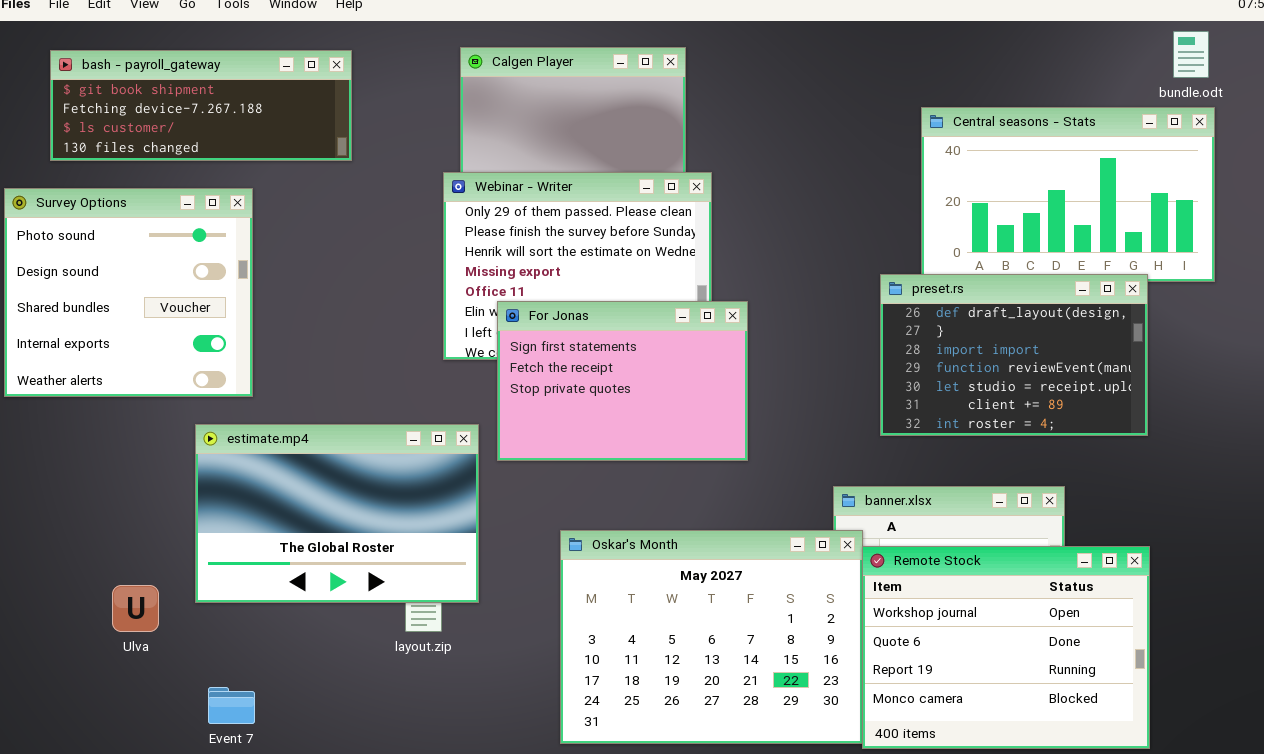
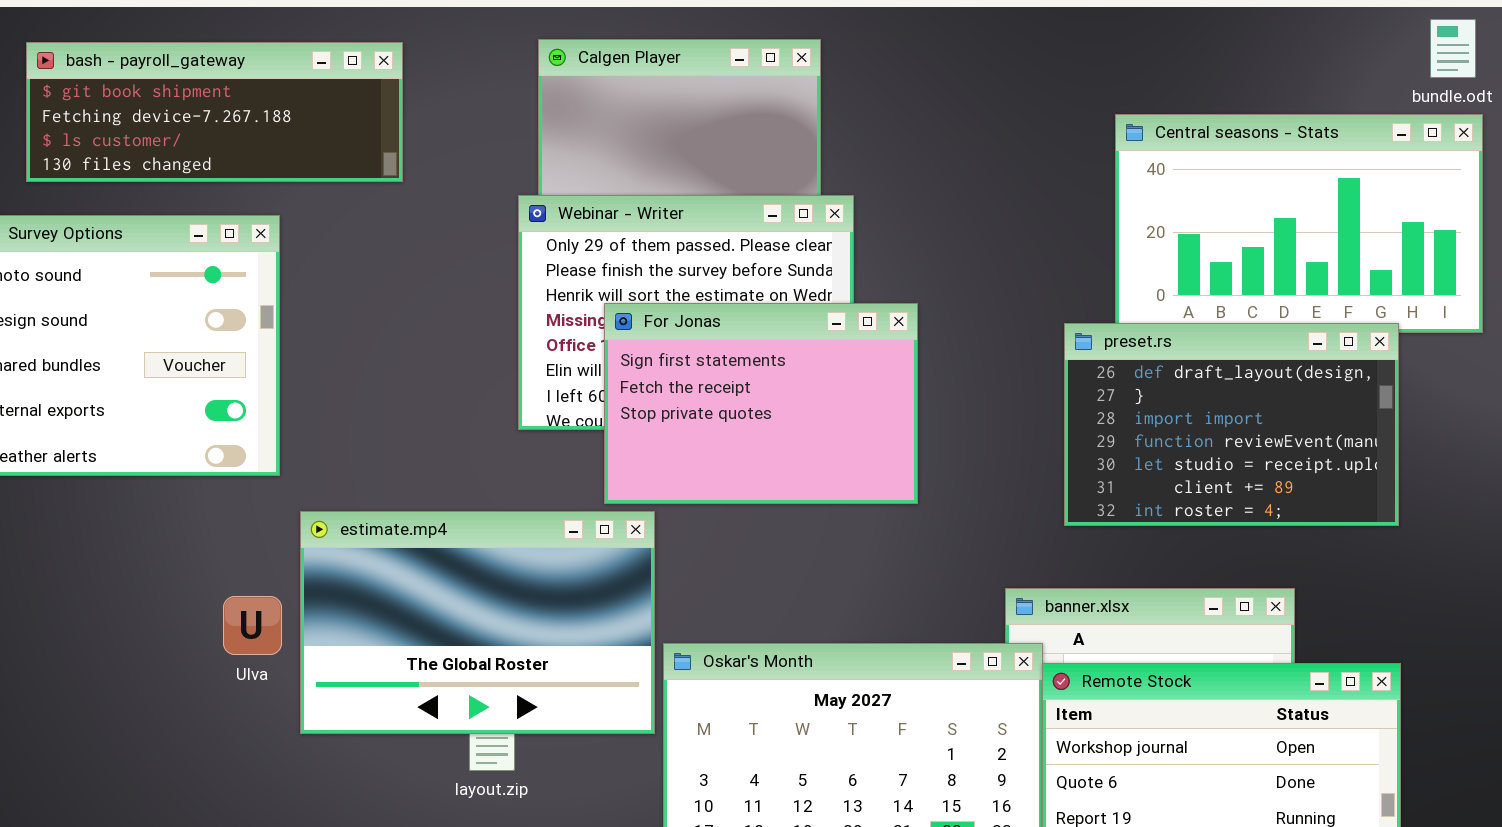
For Jonas: [497,301,748,461] -> [604,303,918,504], moved
estimate.mp4: [195,424,479,603] -> [300,511,655,734], moved
Ulva: [112,585,159,632] -> [223,596,282,655], moved

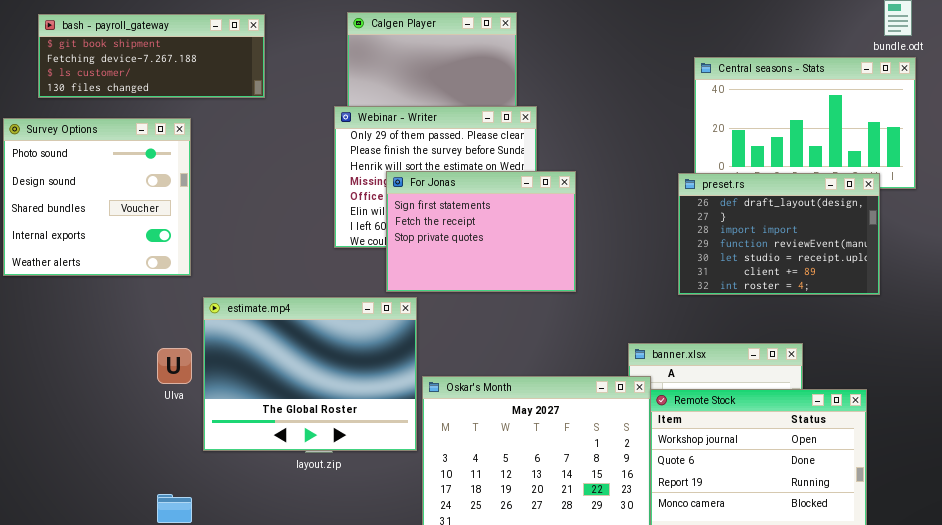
preset.rs: [1064,323,1399,526] -> [678,173,880,295], moved
estimate.mp4: [300,511,655,734] -> [203,297,417,451], resized

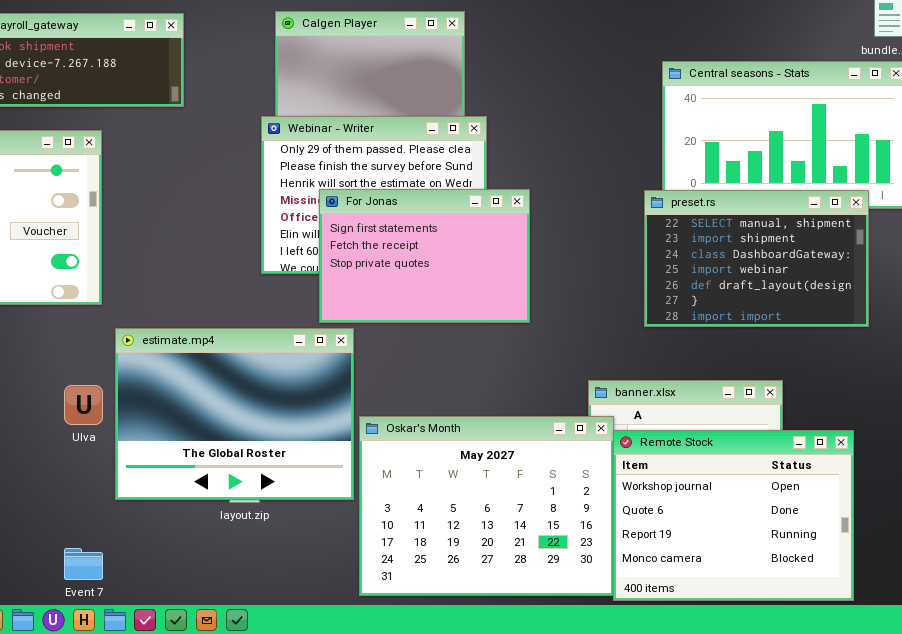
preset.rs: [678,173,880,295] -> [644,190,869,327], scrolled up 4 rows

